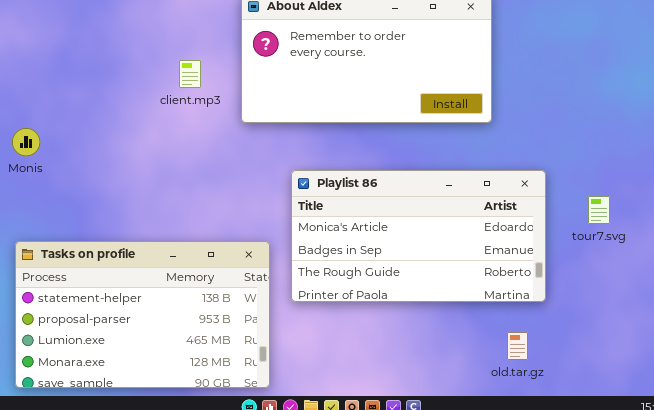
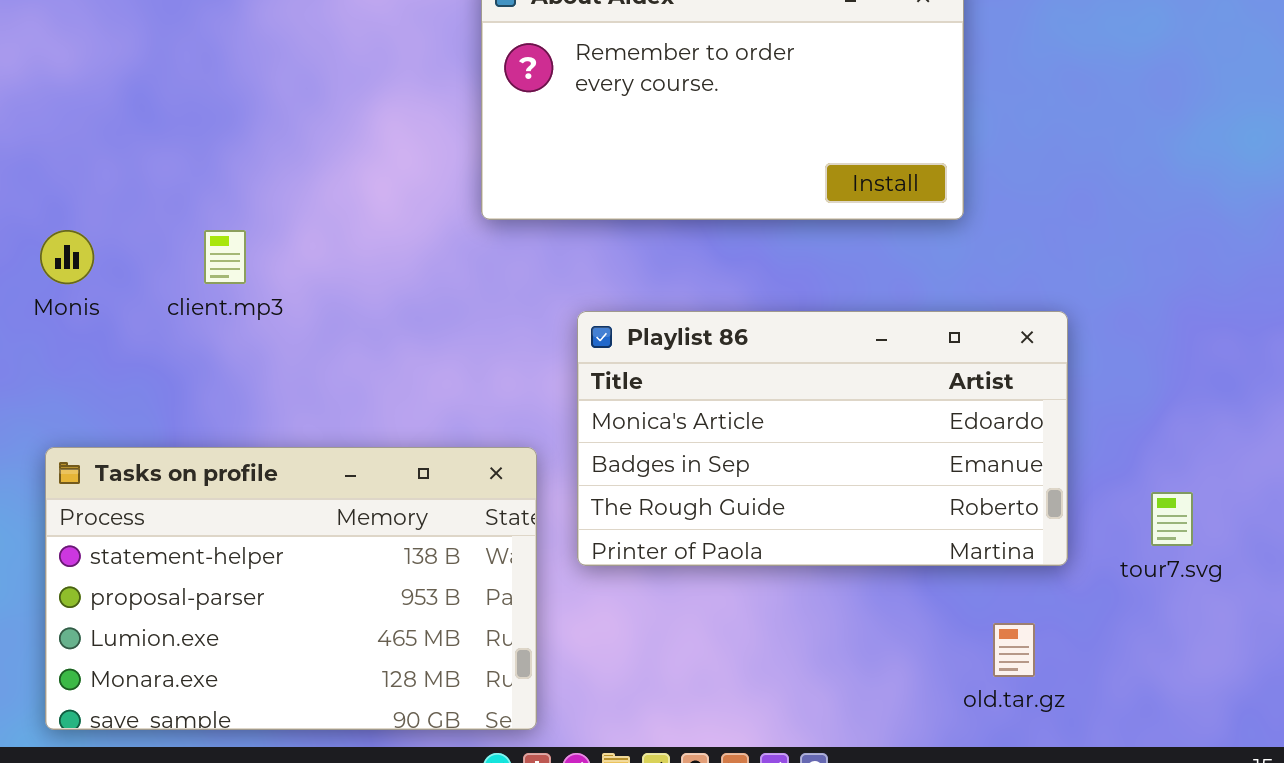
client.mp3: [179,60,201,88] -> [204,230,246,284], moved
tour7.svg: [588,196,610,224] -> [1151,492,1193,546], moved

